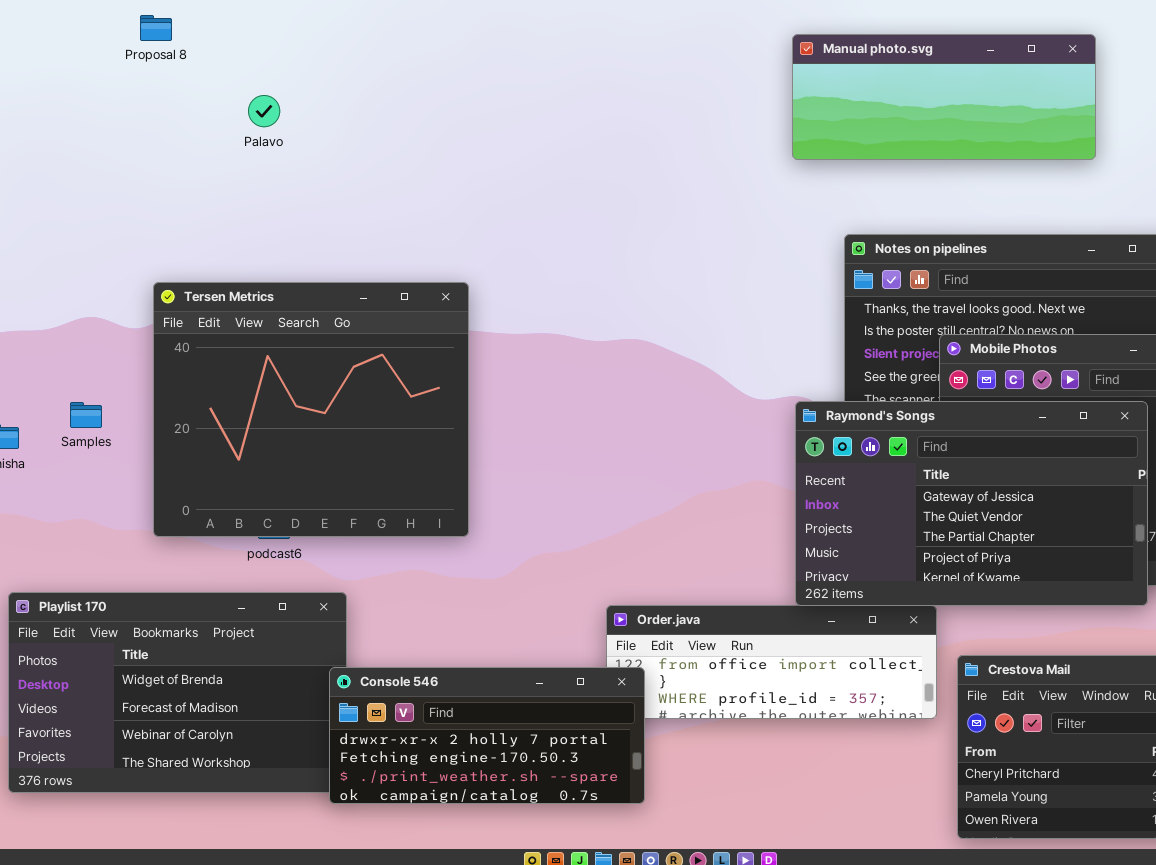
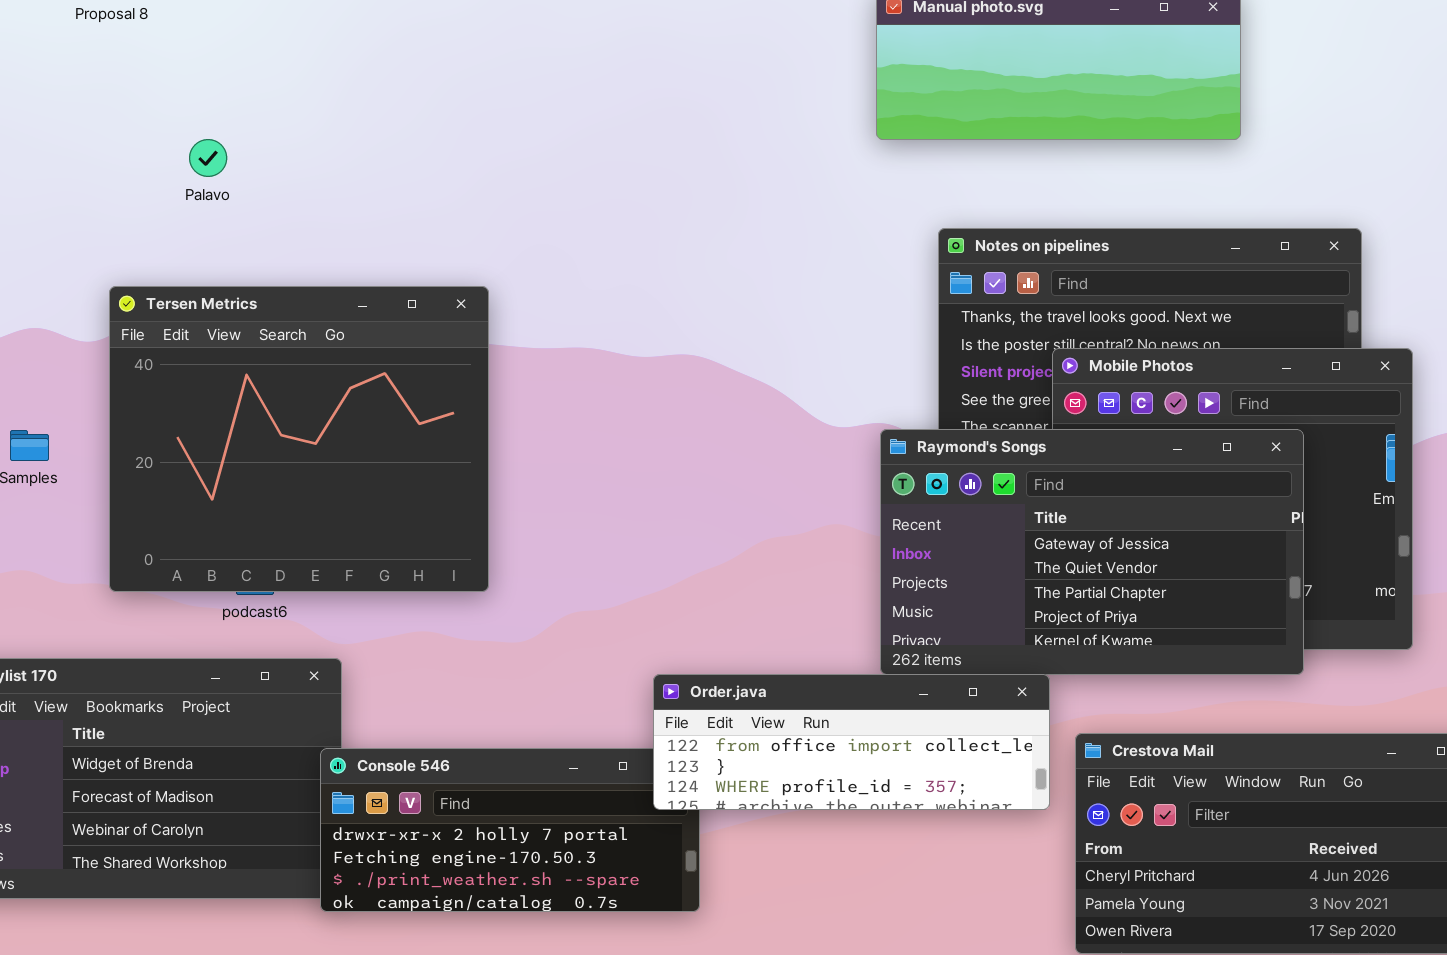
Palavo: [248,95,280,127] -> [189,139,227,177], moved
Order.java: [606,605,937,719] -> [653,674,1050,810], raised

